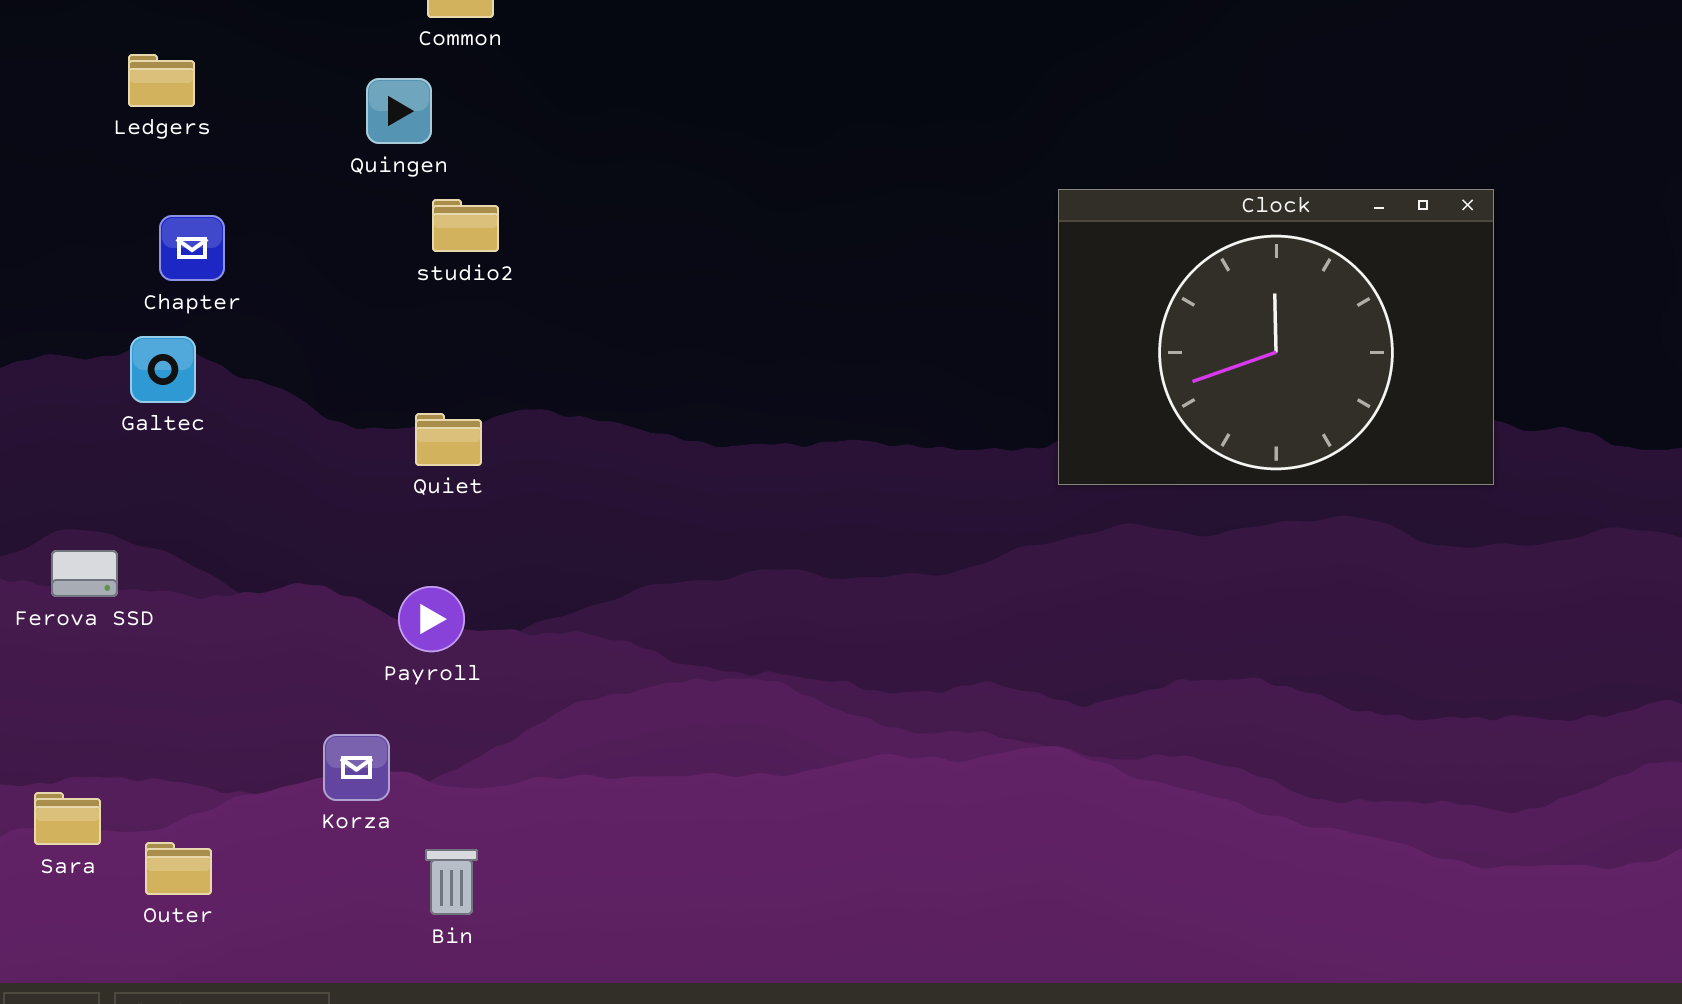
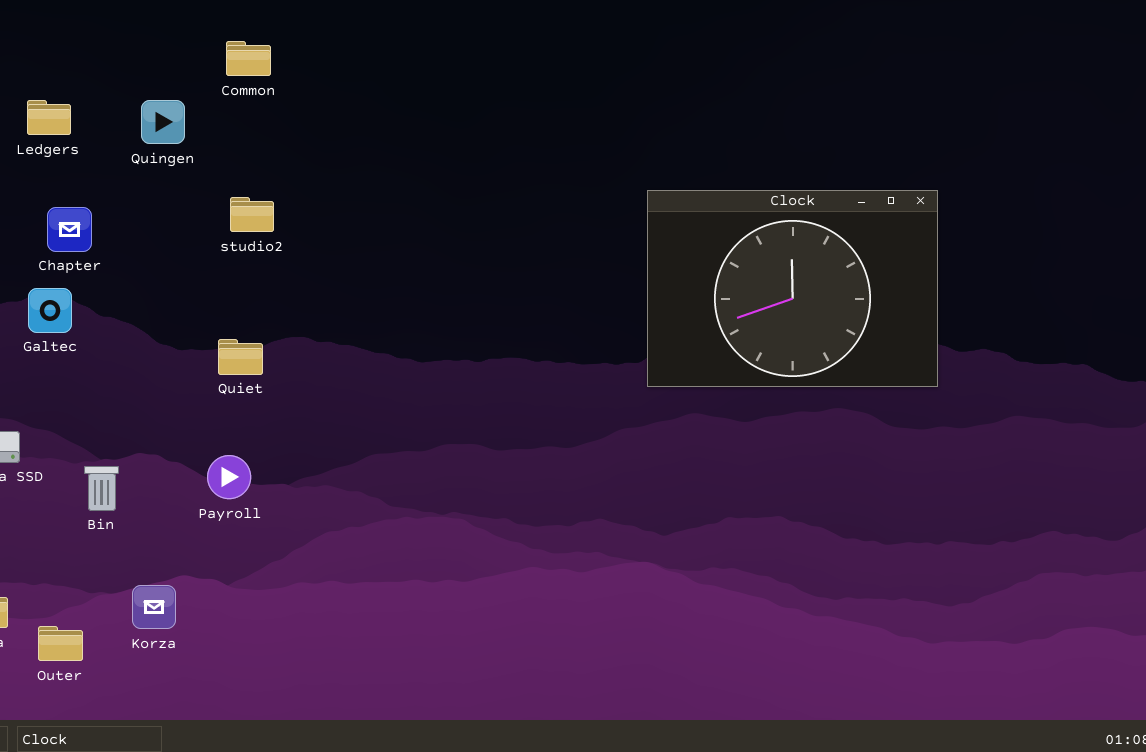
Quingen: [366,78,432,144] -> [141,100,185,144], moved
Korza: [323,734,390,801] -> [132,585,176,629], moved
Bin: [425,849,478,915] -> [84,466,119,511], moved

